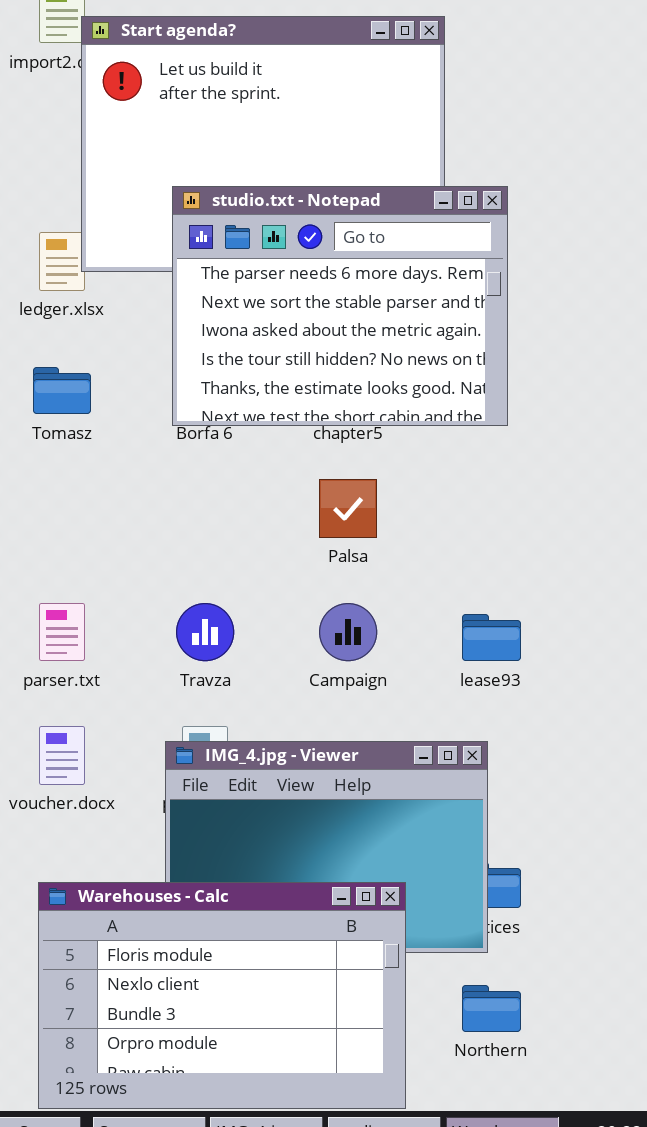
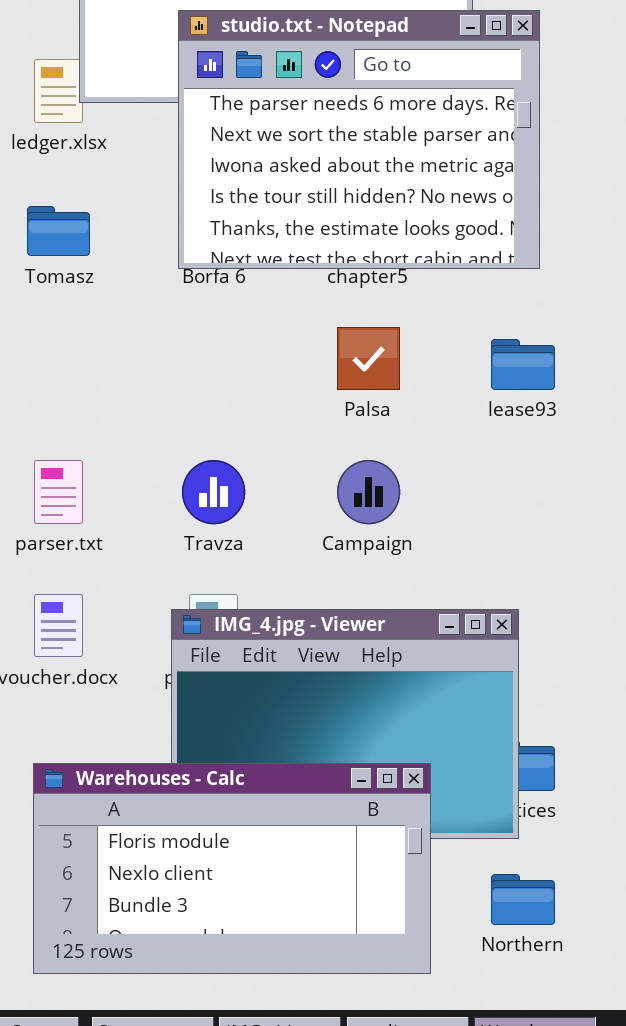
lease93: [462,614,521,661] -> [491,339,555,390], moved
Warehouses - Calc: [38,882,406,1109] -> [33,763,431,974], resized

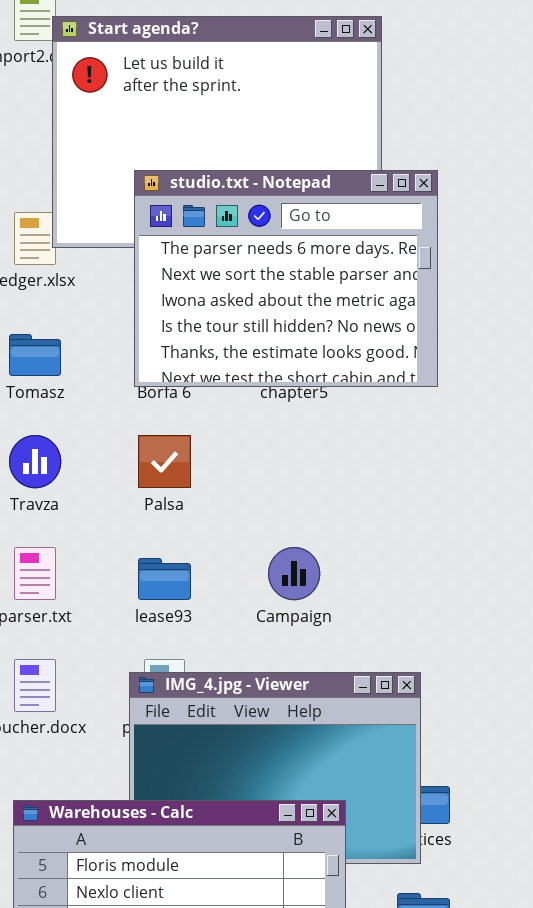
Palsa: [337,327,400,390] -> [138,435,191,488], moved
lease93: [491,339,555,390] -> [138,558,191,600], moved
Travza: [182,460,245,524] -> [9,435,61,488], moved

